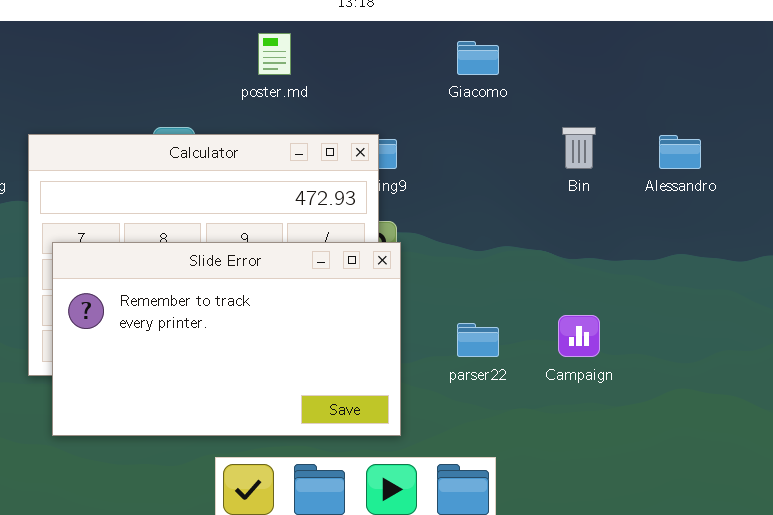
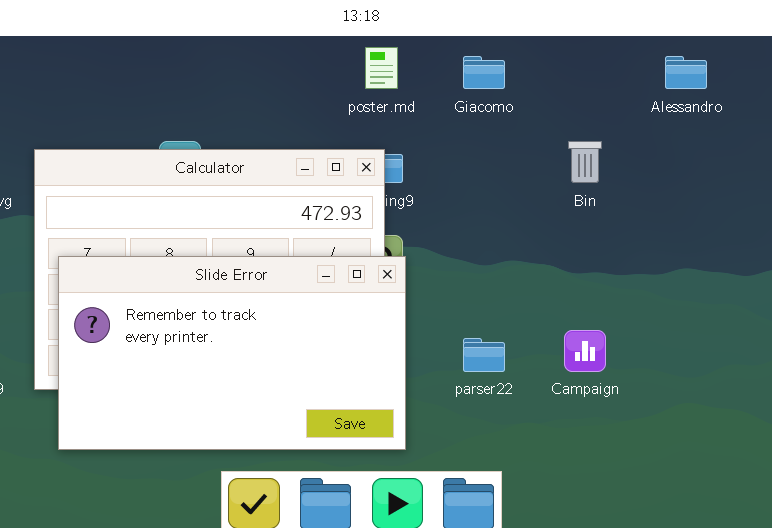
poster.md: [258,33,291,75] -> [365,47,398,89], moved
Alessandro: [659,135,701,169] -> [665,56,707,89], moved

